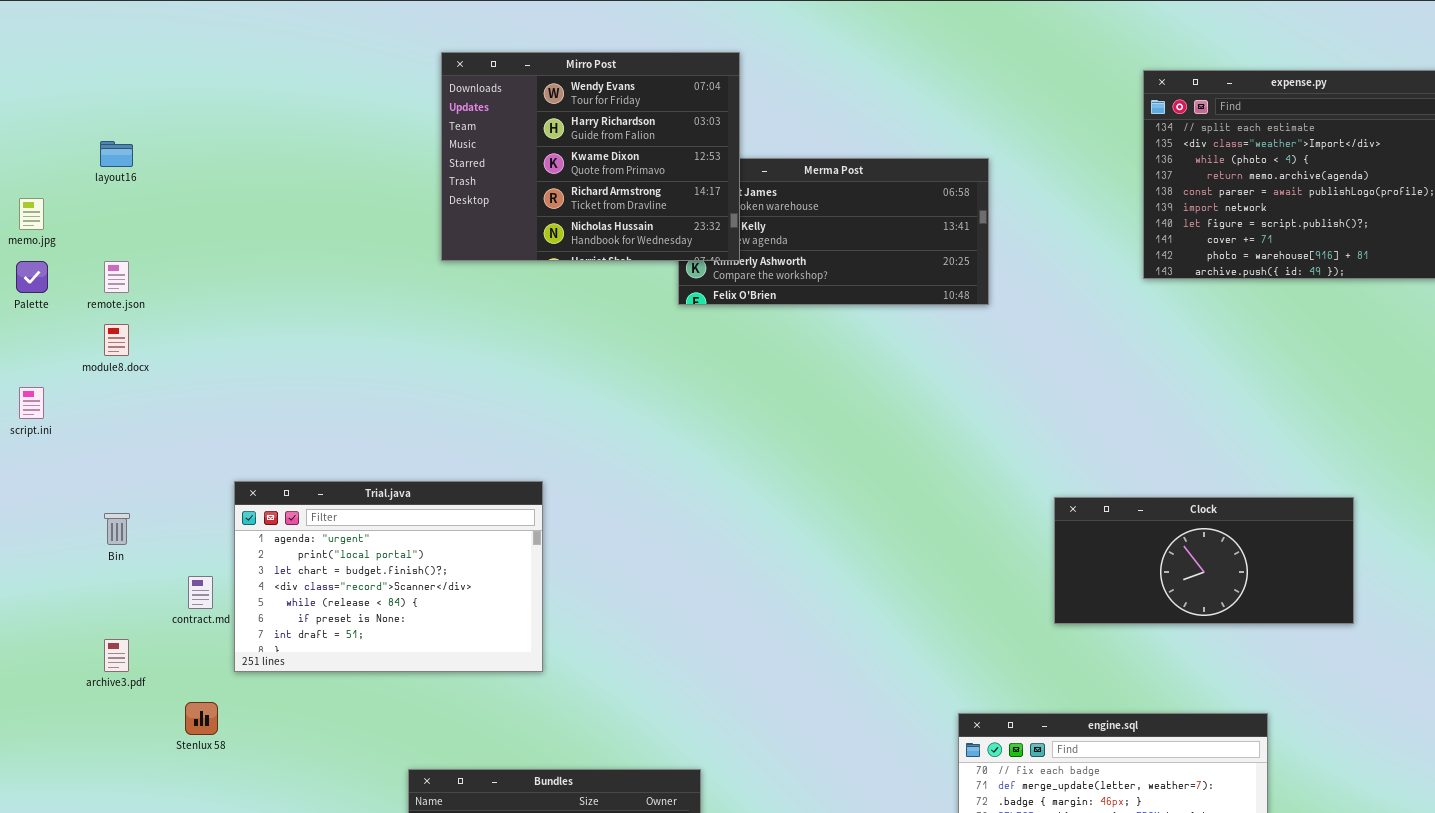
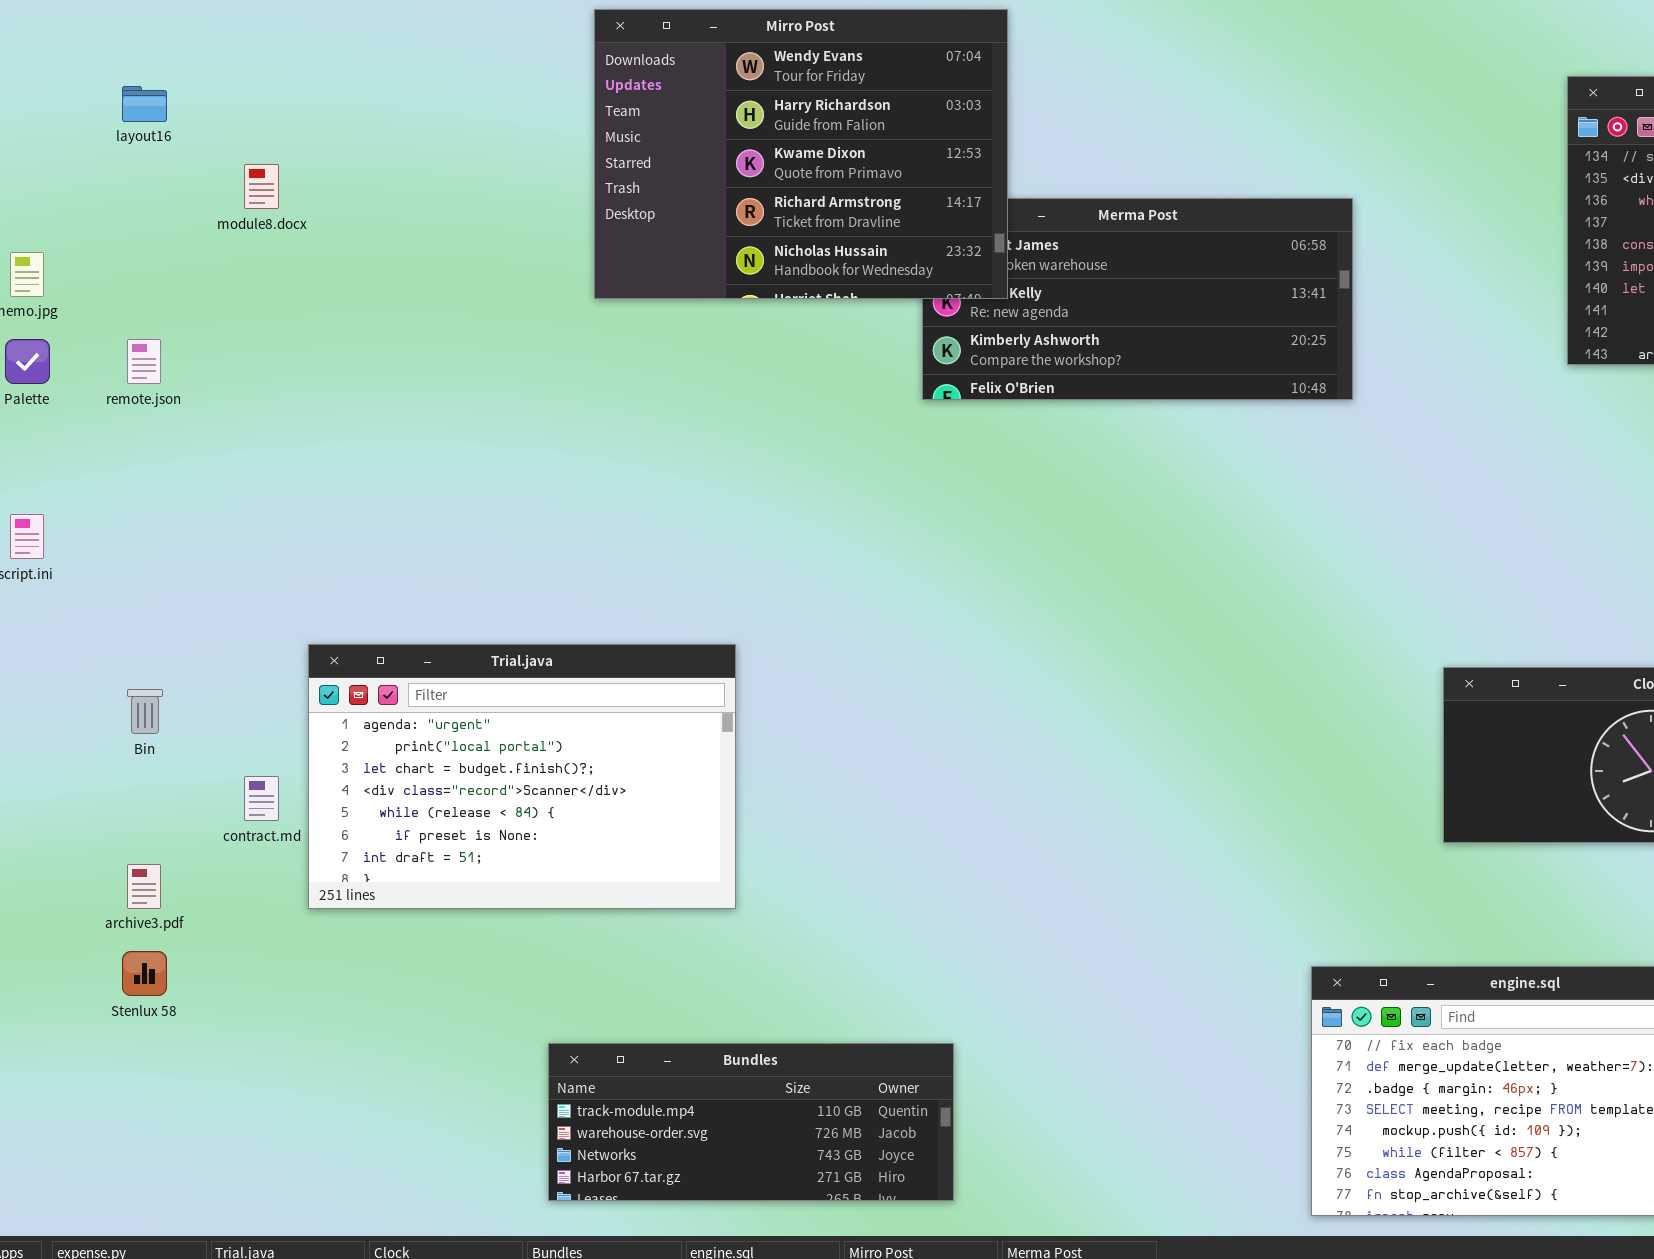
Mirro Post: [441,52,740,261] -> [594,9,1008,299], moved
layout16: [100,141,133,167] -> [122,86,167,122], moved
module8.docx: [104,324,129,356] -> [244,164,279,209], moved
Stenlux 58: [185,702,218,735] -> [122,951,167,996], moved

